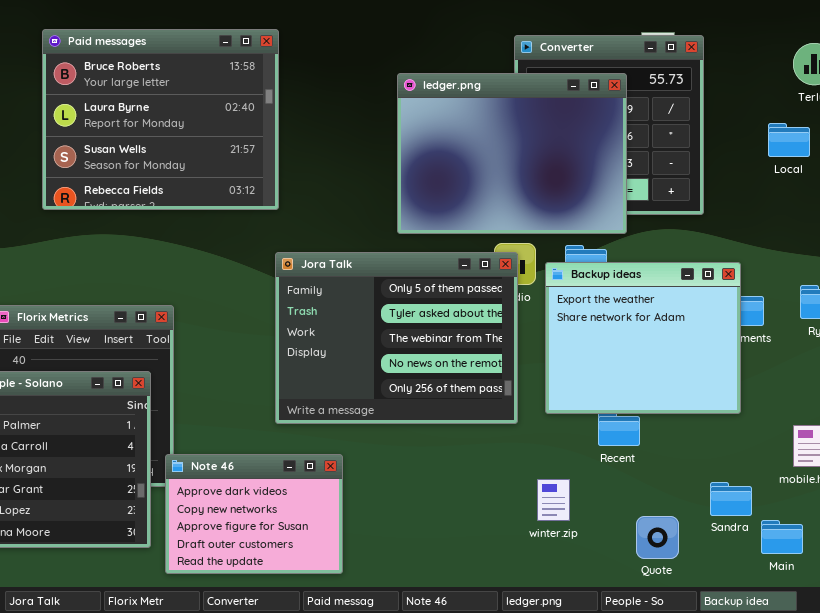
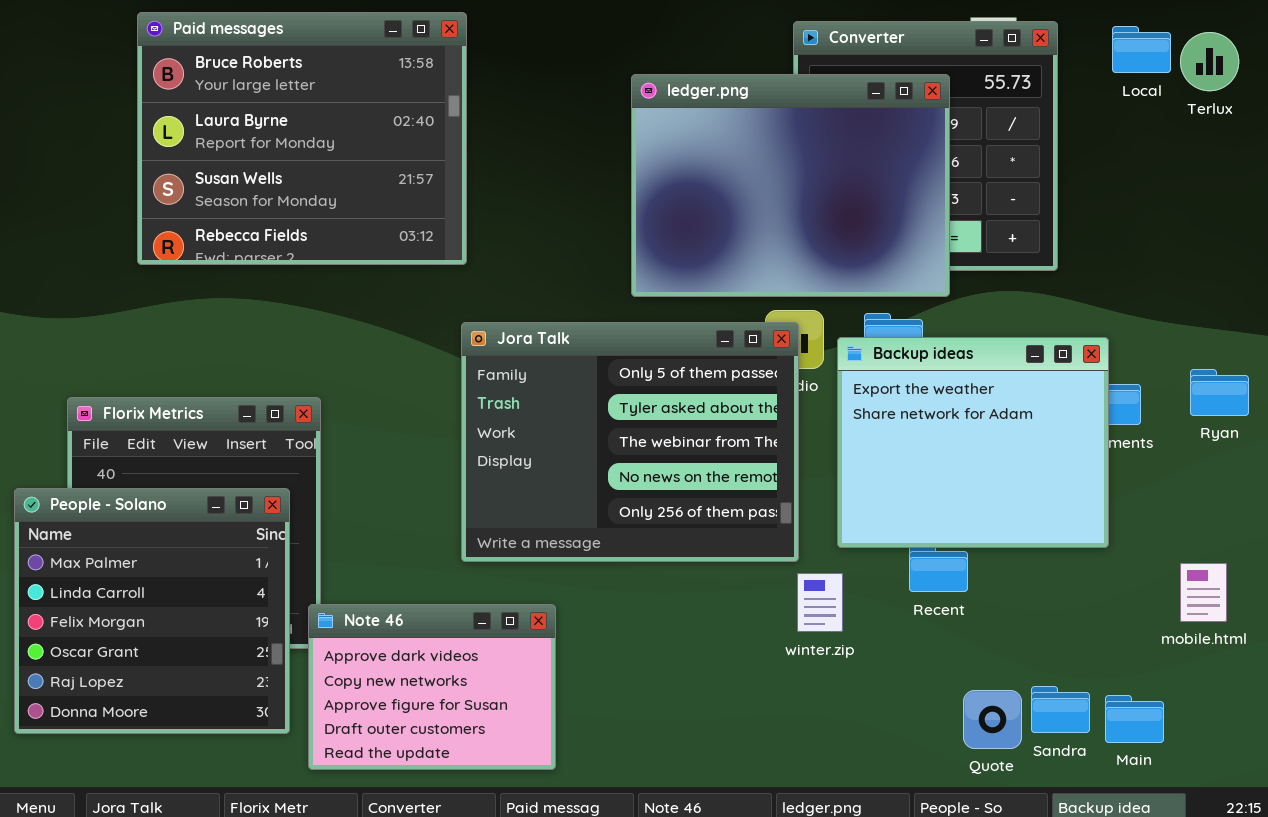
Local: [768,123,810,157] -> [1112,26,1171,73], moved
winter.zip: [537,479,570,521] -> [797,573,843,632], moved
Sandra: [710,482,752,516] -> [1031,686,1090,733], moved
Main: [761,520,803,554] -> [1105,695,1164,743], moved

